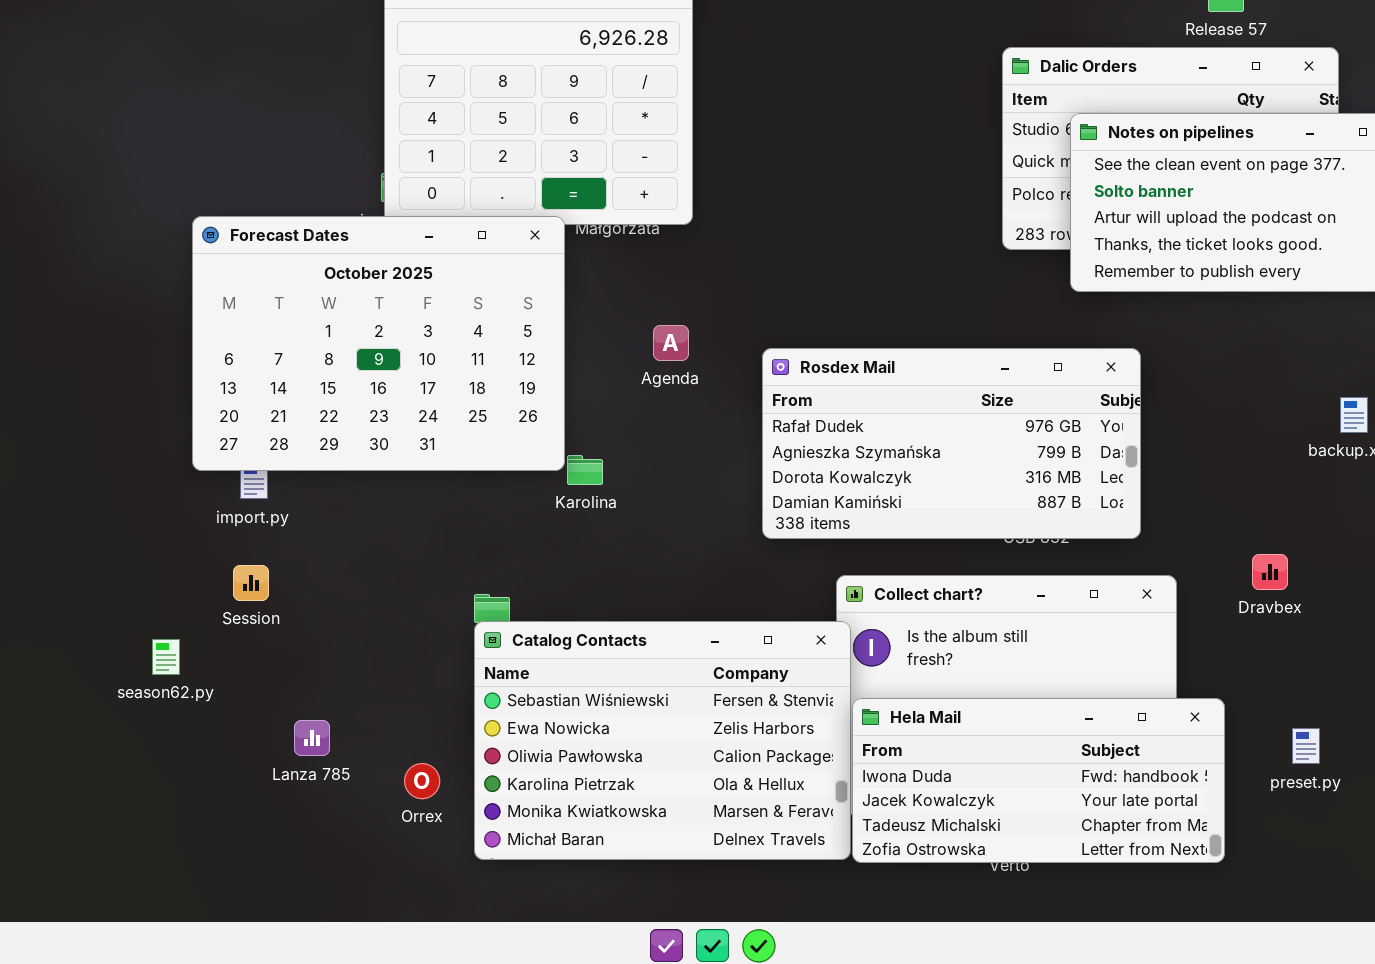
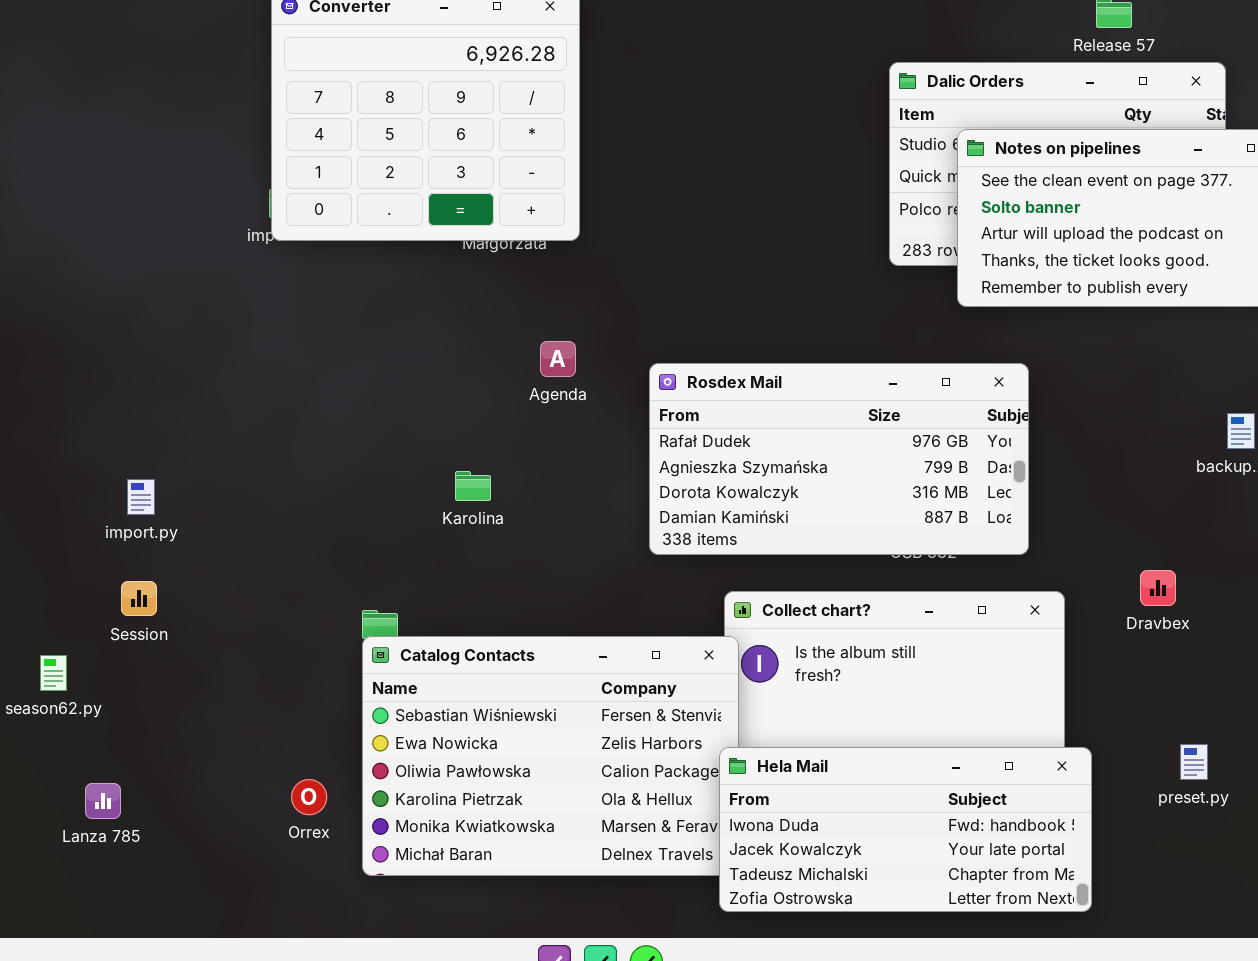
Forecast Dates: [192,216,565,471] -> none, closed
Hela Mail: [852,698,1225,863] -> [719,747,1092,912], moved
Lanza 785: [294,720,330,756] -> [85,783,121,819], moved

